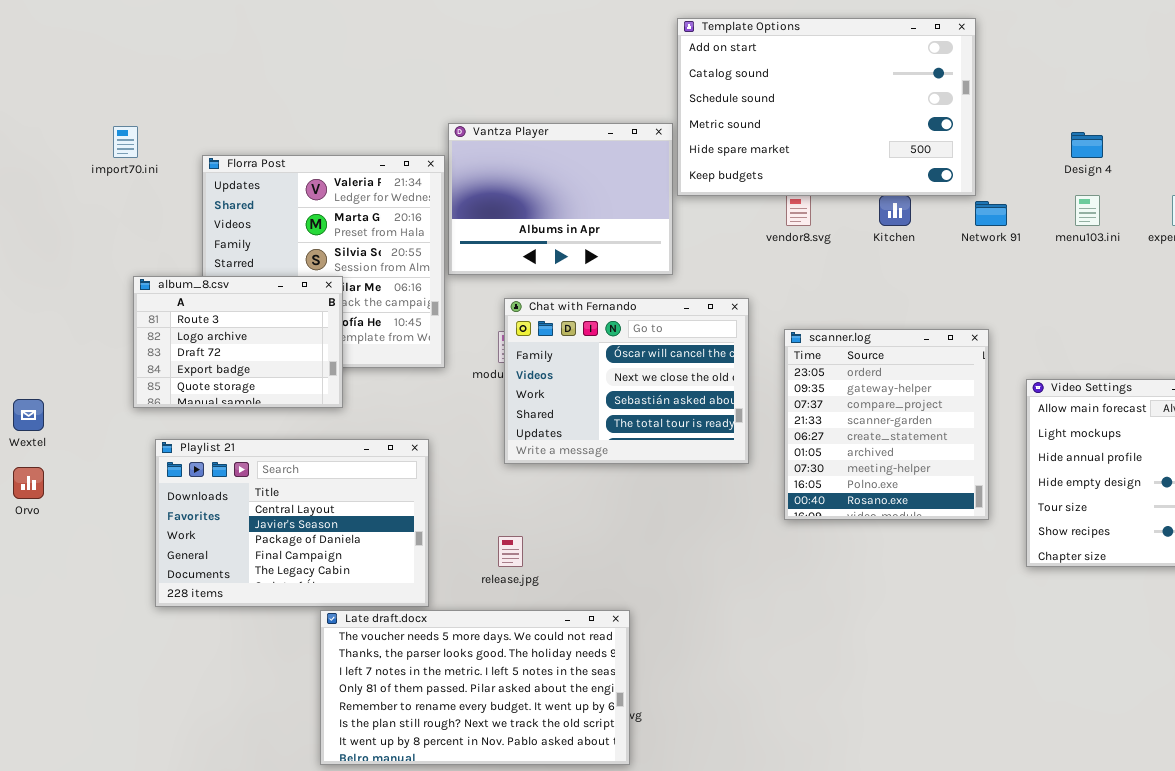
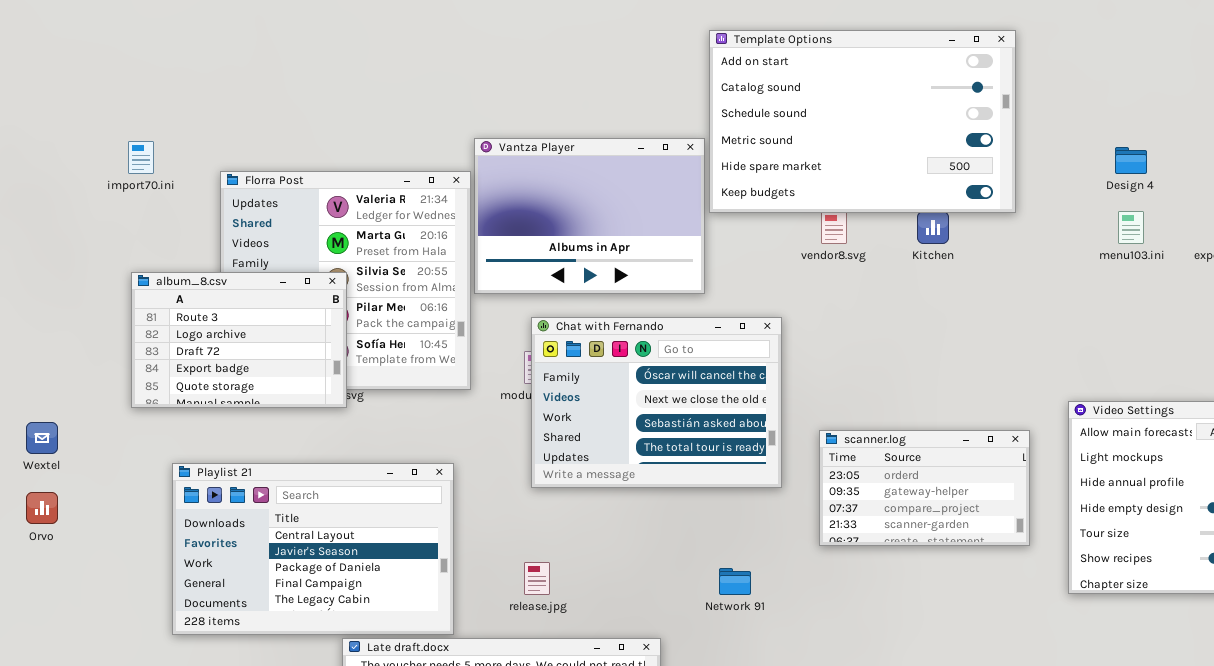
Network 91: [975,201,1007,226] -> [719,568,751,595], moved
album_8.csv: [133,276,343,408] -> [131,272,347,408], moved
scanner.log: [784,329,989,520] -> [819,430,1030,546], resized

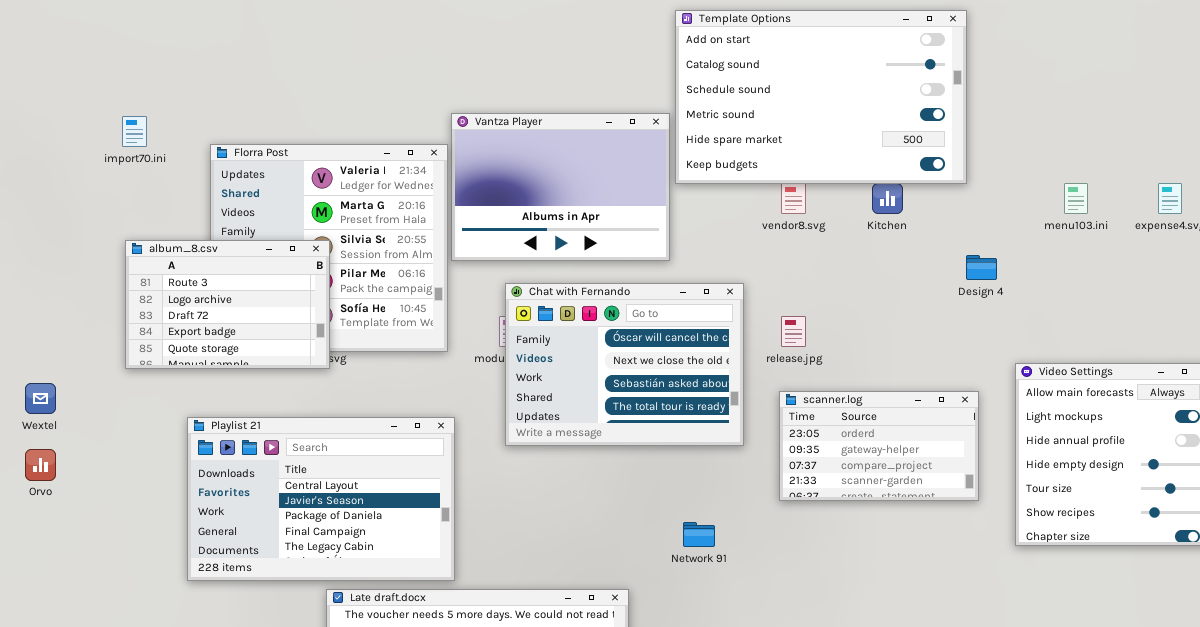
Design 4: [1115,147,1147,174] -> [966,255,997,280], moved
Playlist 21: [172,463,454,635] -> [187,417,455,581], moved
release.jpg: [524,562,550,595] -> [781,316,806,347], moved

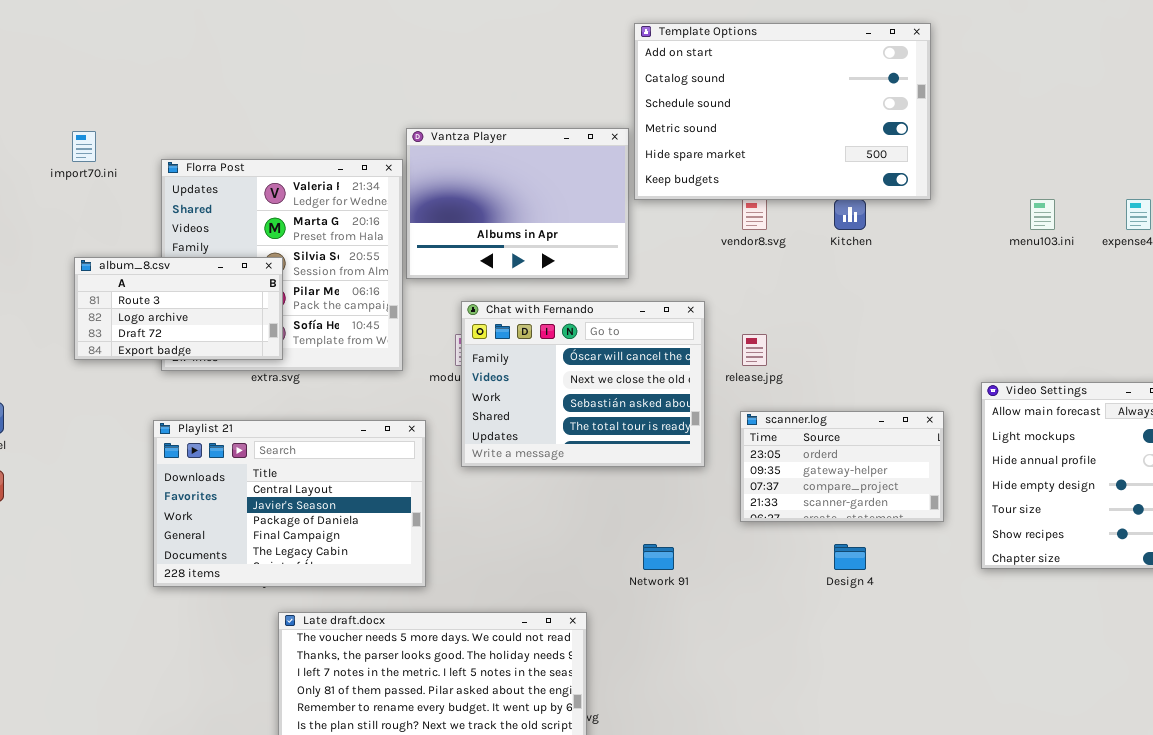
album_8.csv: [125,240,330,369] -> [74,257,283,360], resized
Design 4: [966,255,997,280] -> [834,544,866,570], moved
Playlist 21: [187,417,455,581] -> [153,420,426,587], moved

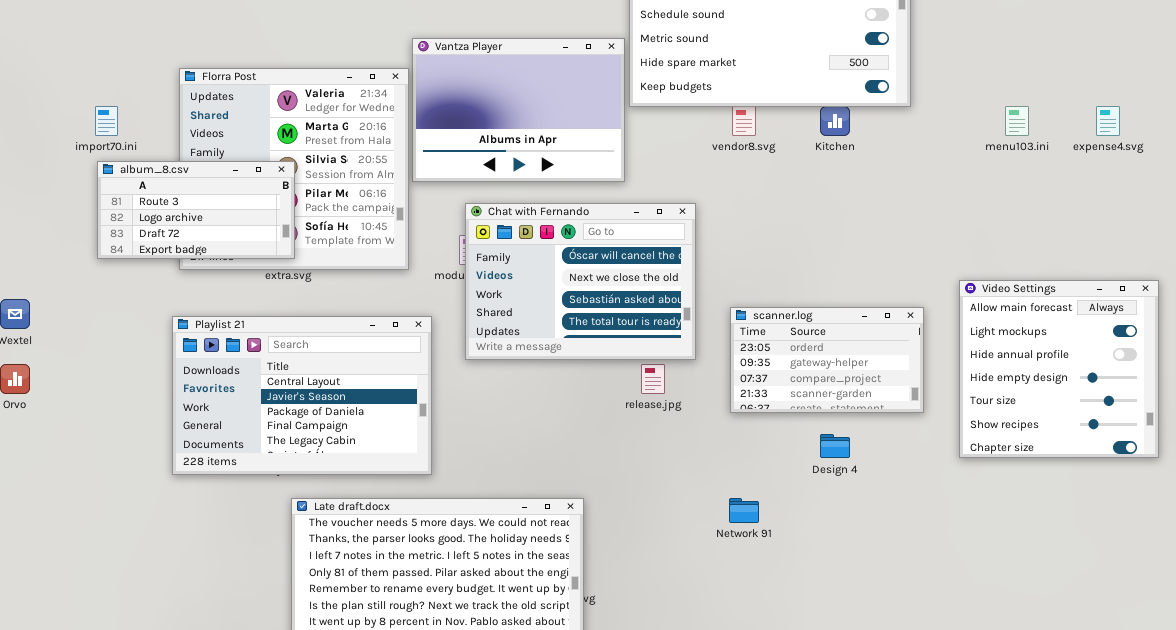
import70.ini: [72,131,96,162] -> [95,106,118,136], moved
release.jpg: [742,334,767,366] -> [641,364,665,394], moved
Network 91: [643,544,674,570] -> [729,498,759,523], moved

